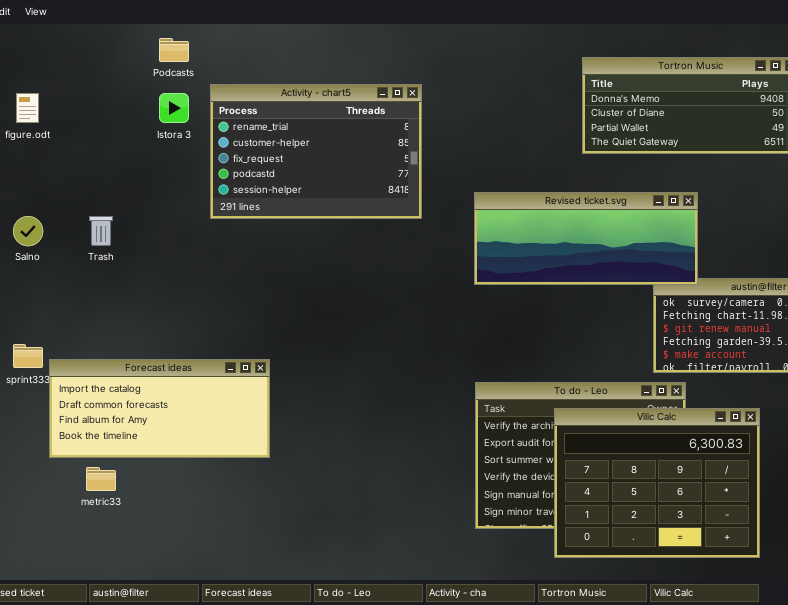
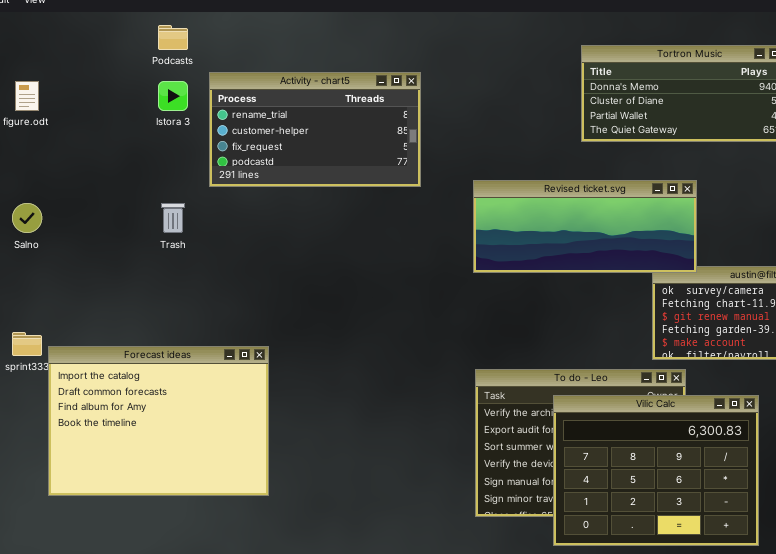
Activity - chart5: [210,84,422,219] -> [209,72,421,187], resized
Trash: [89,216,113,246] -> [161,203,185,233], moved
Forecast ideas: [49,359,270,458] -> [48,346,269,496], resized

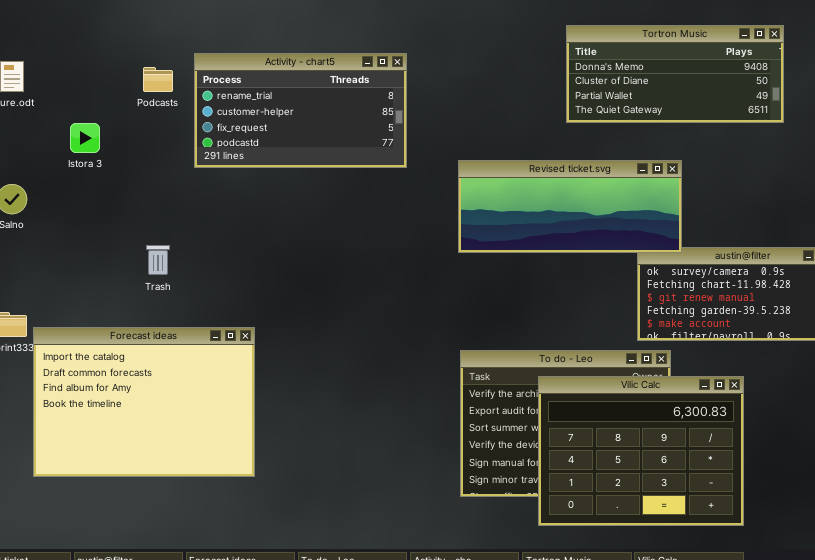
Podcasts: [158,25,188,50] -> [143,67,173,92], moved
Istora 3: [158,81,188,111] -> [70,123,100,153], moved
Trash: [161,203,185,233] -> [146,245,170,275], moved

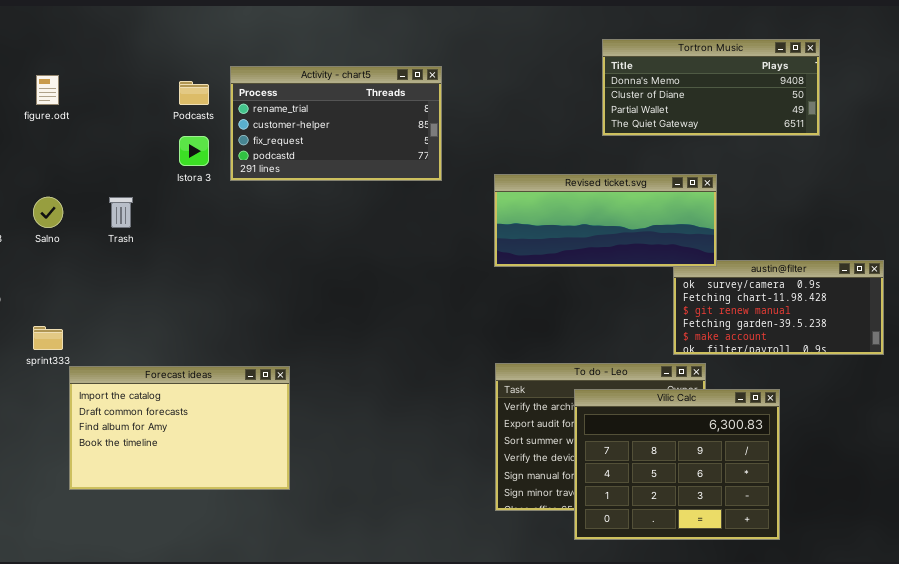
Istora 3: [70,123,100,153] -> [179,136,209,166], moved
Trash: [146,245,170,275] -> [109,197,133,228], moved
Forecast ideas: [33,327,255,477] -> [69,366,290,490], resized

